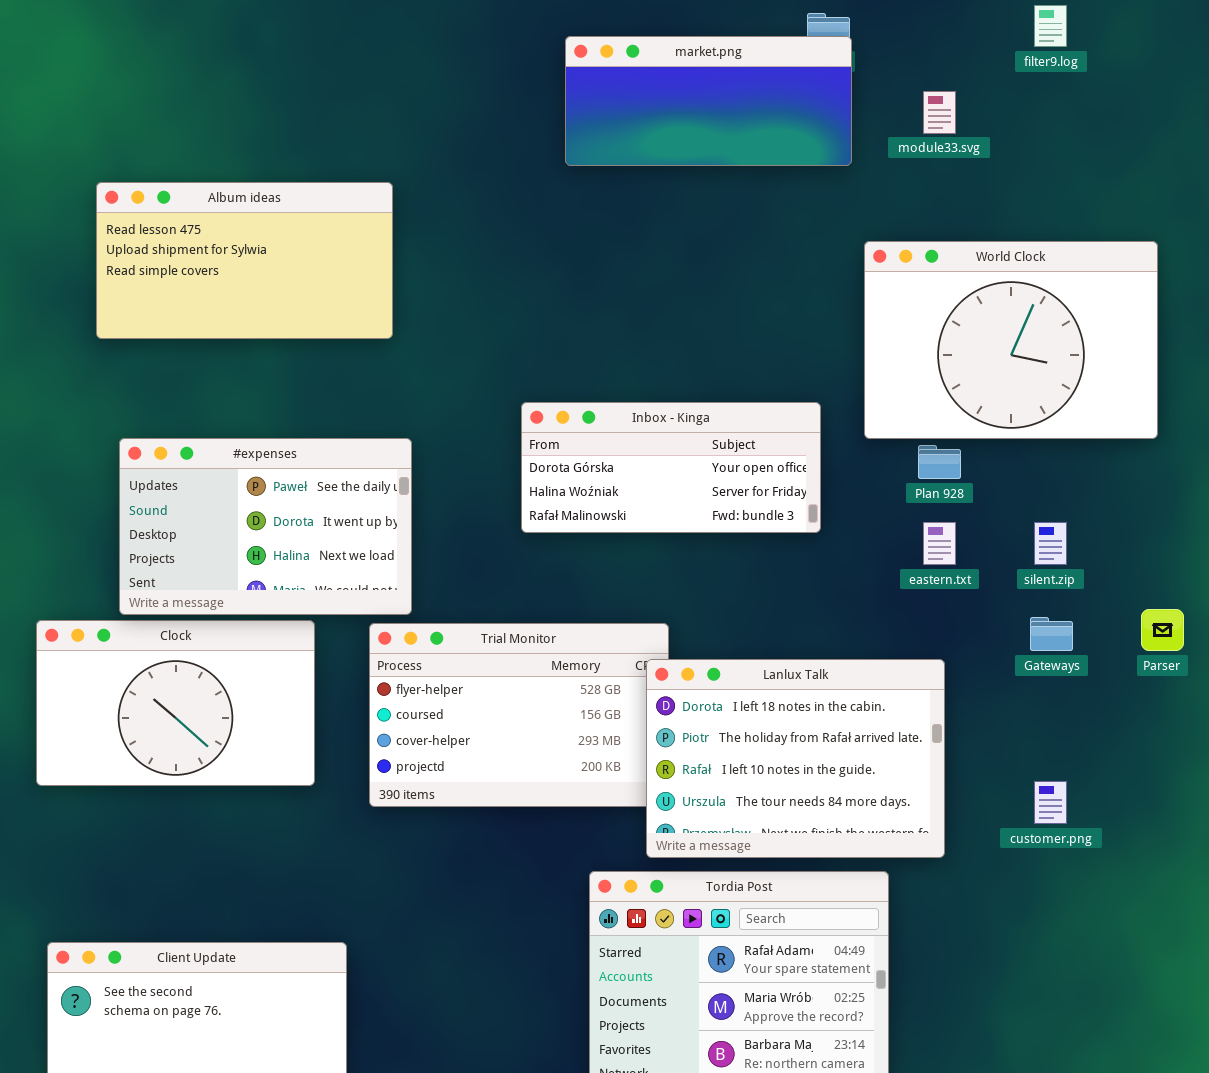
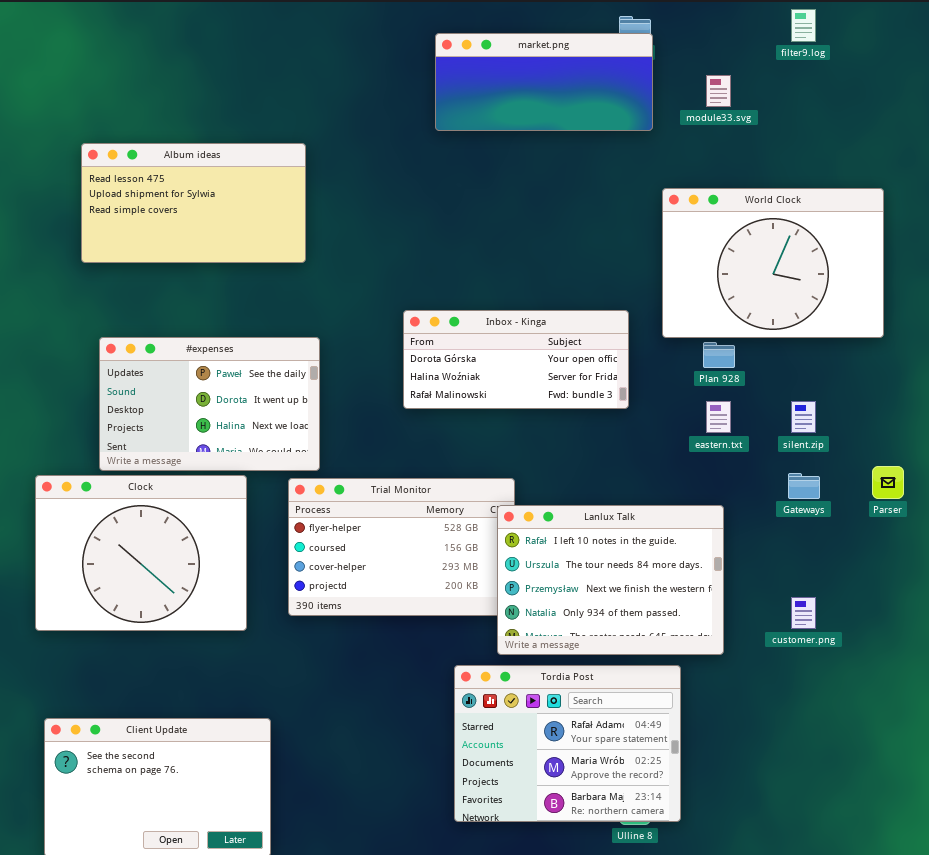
Clock: [36,620,315,786] -> [35,475,247,631], resized
Lanlux Talk: [646,659,945,858] -> [497,505,724,655], scrolled down 2 rows

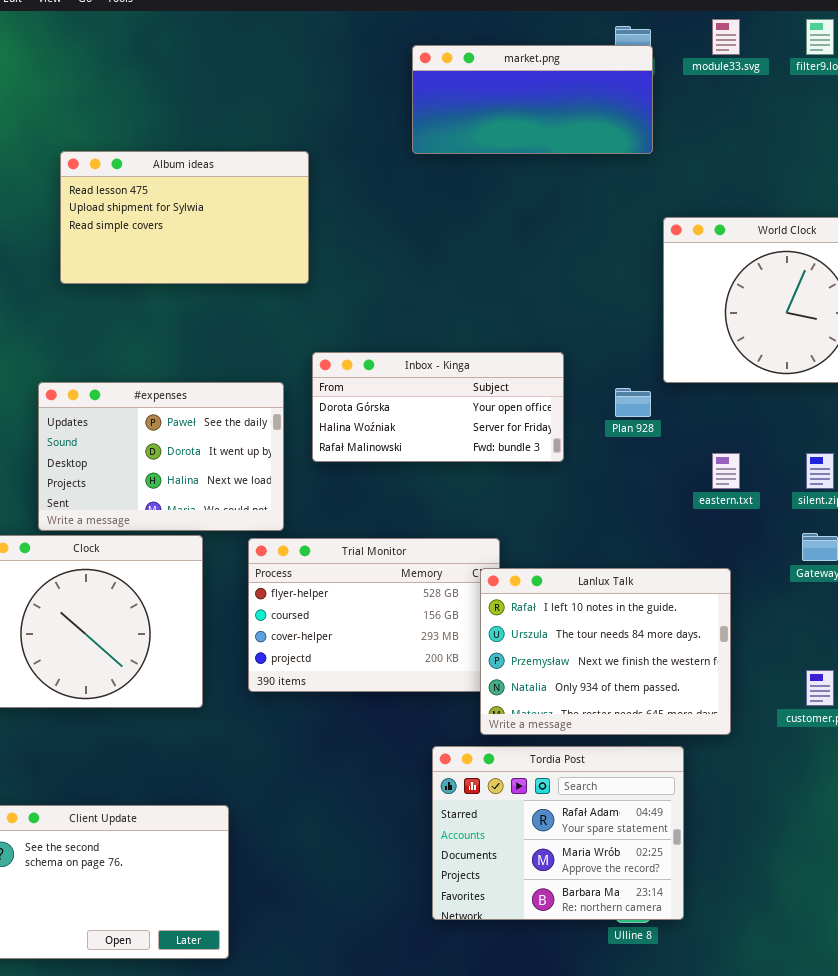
module33.svg: [706,75,731,107] -> [712,19,740,55], moved
Album ideas: [81,143,306,263] -> [60,151,309,284], moved
Inbox - Kinga: [403,310,629,409] -> [312,352,564,462], moved
Plan 928: [703,342,735,368] -> [615,388,651,417], moved

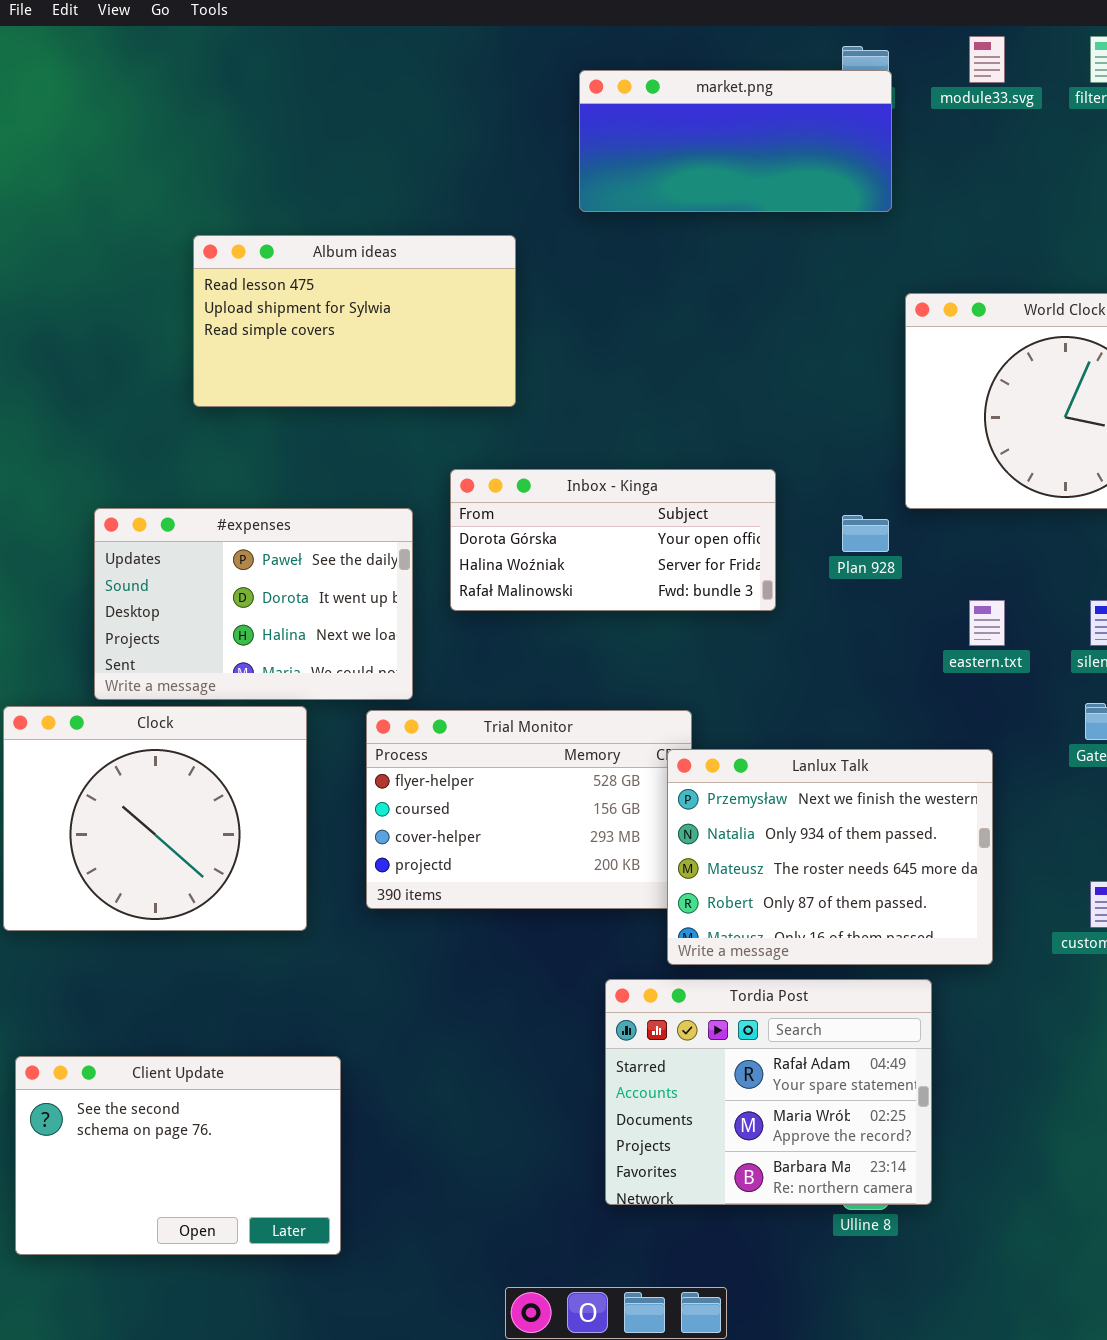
Album ideas: [60,151,309,284] -> [193,235,516,407], moved
Lanlux Talk: [480,568,731,735] -> [667,749,993,965], scrolled down 2 rows

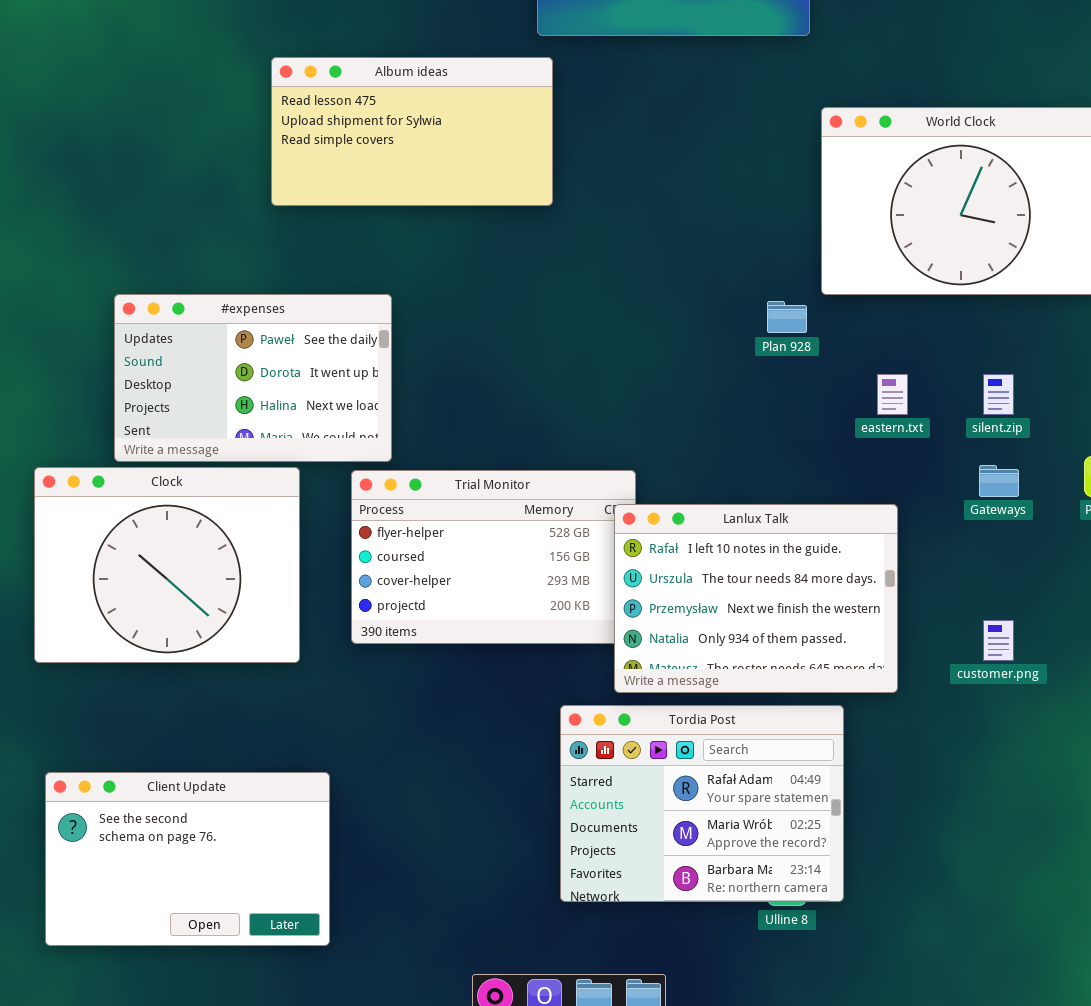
Album ideas: [193,235,516,407] -> [271,57,553,206], moved
Inbox - Kinga: [450,469,776,611] -> none, closed
Lanlux Talk: [667,749,993,965] -> [614,504,898,693], scrolled up 2 rows

